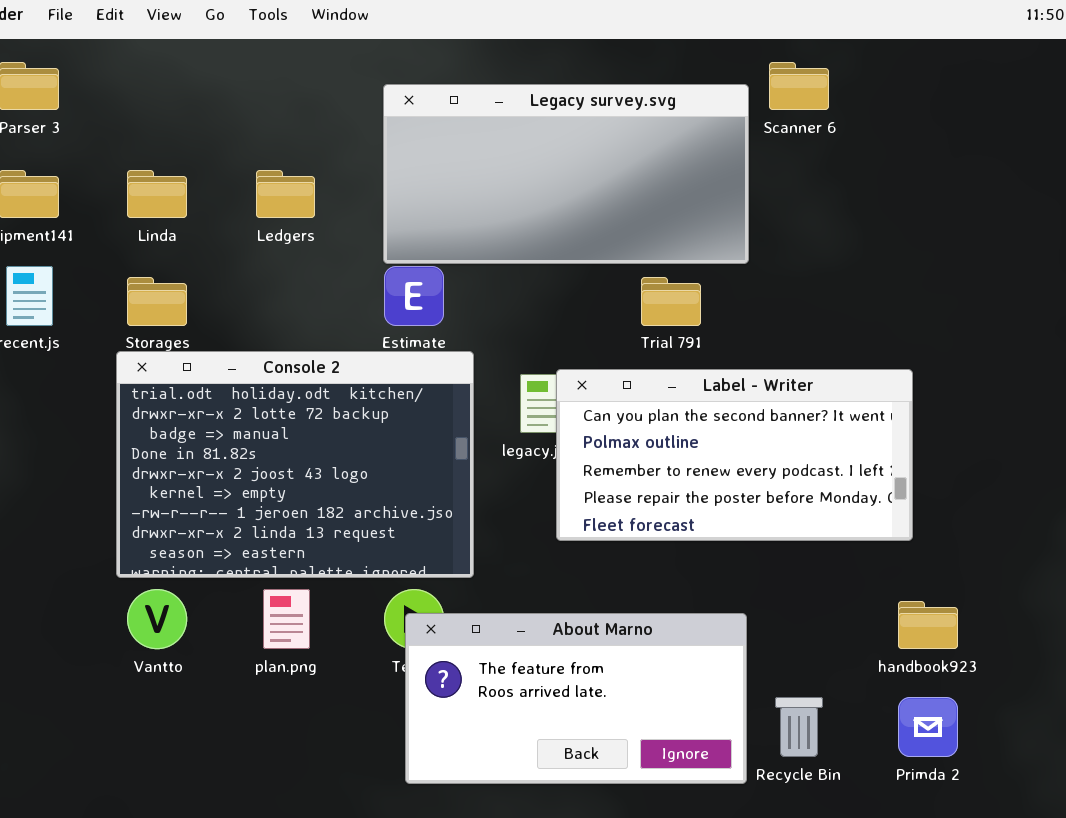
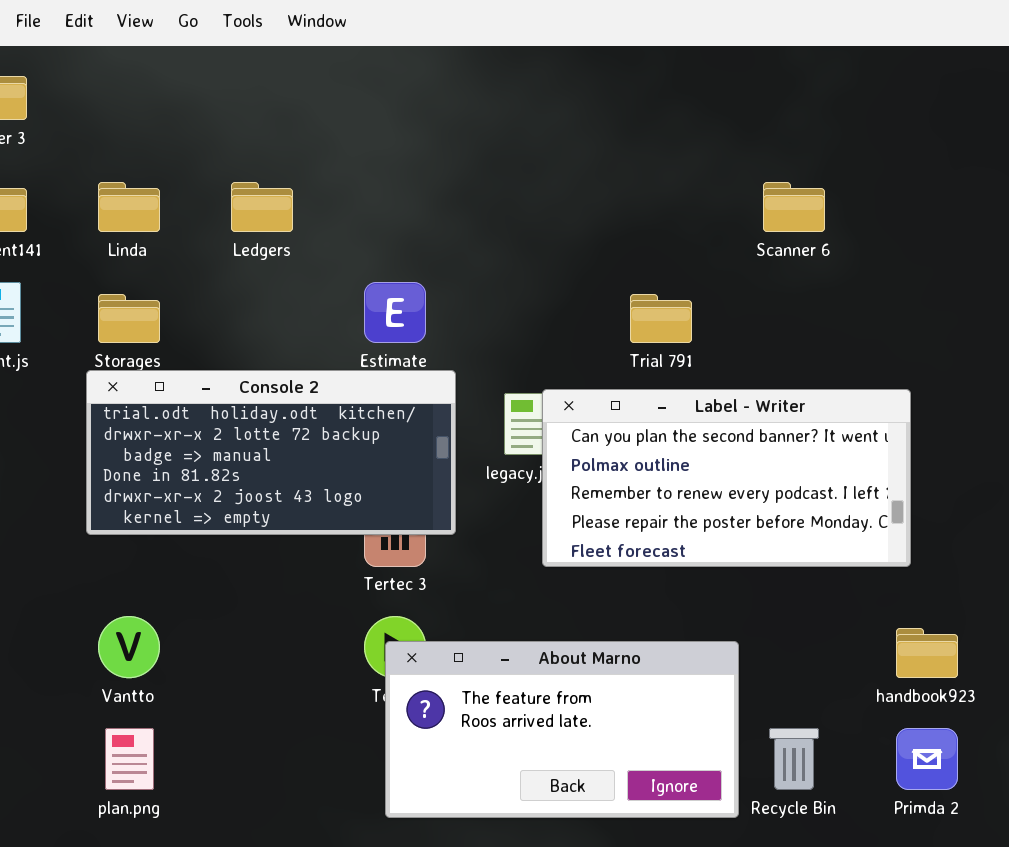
Scanner 6: [769,62,829,110] -> [763,182,825,232], moved
Legacy survey.svg: [383,84,749,264] -> none, closed
Console 2: [116,351,474,578] -> [86,370,456,535], resized
plan.png: [263,589,310,649] -> [105,728,154,790], moved

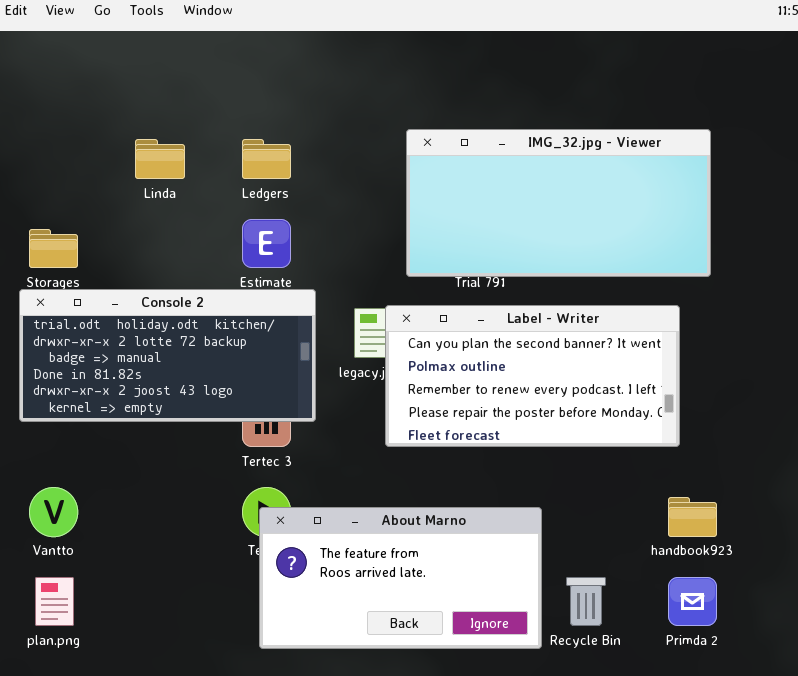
IMG_32.jpg - Viewer: none -> [406,129,711,277], opened
Linda: [98,182,160,232] -> [135,139,185,179], moved
Ledgers: [231,182,293,232] -> [242,139,291,179], moved

